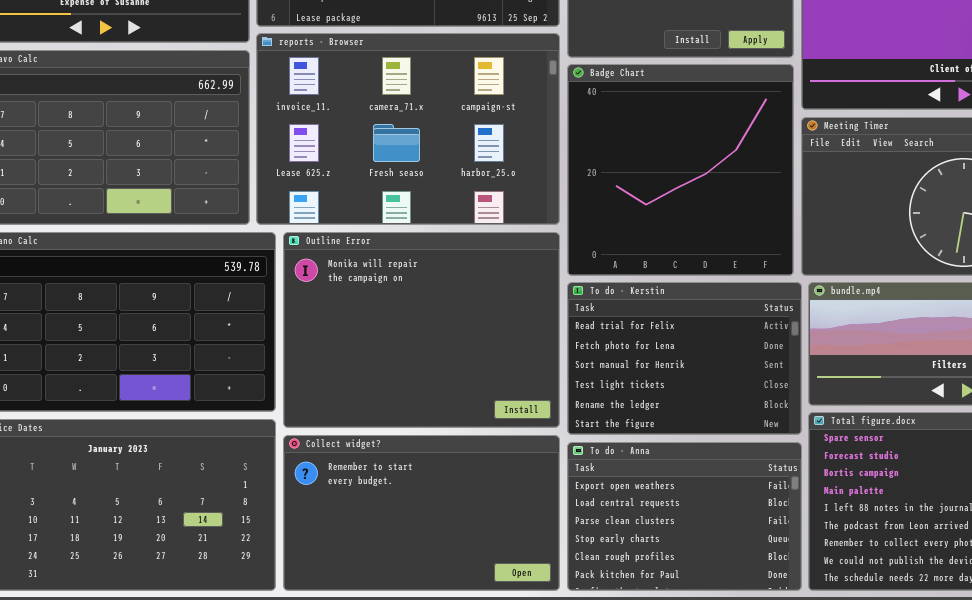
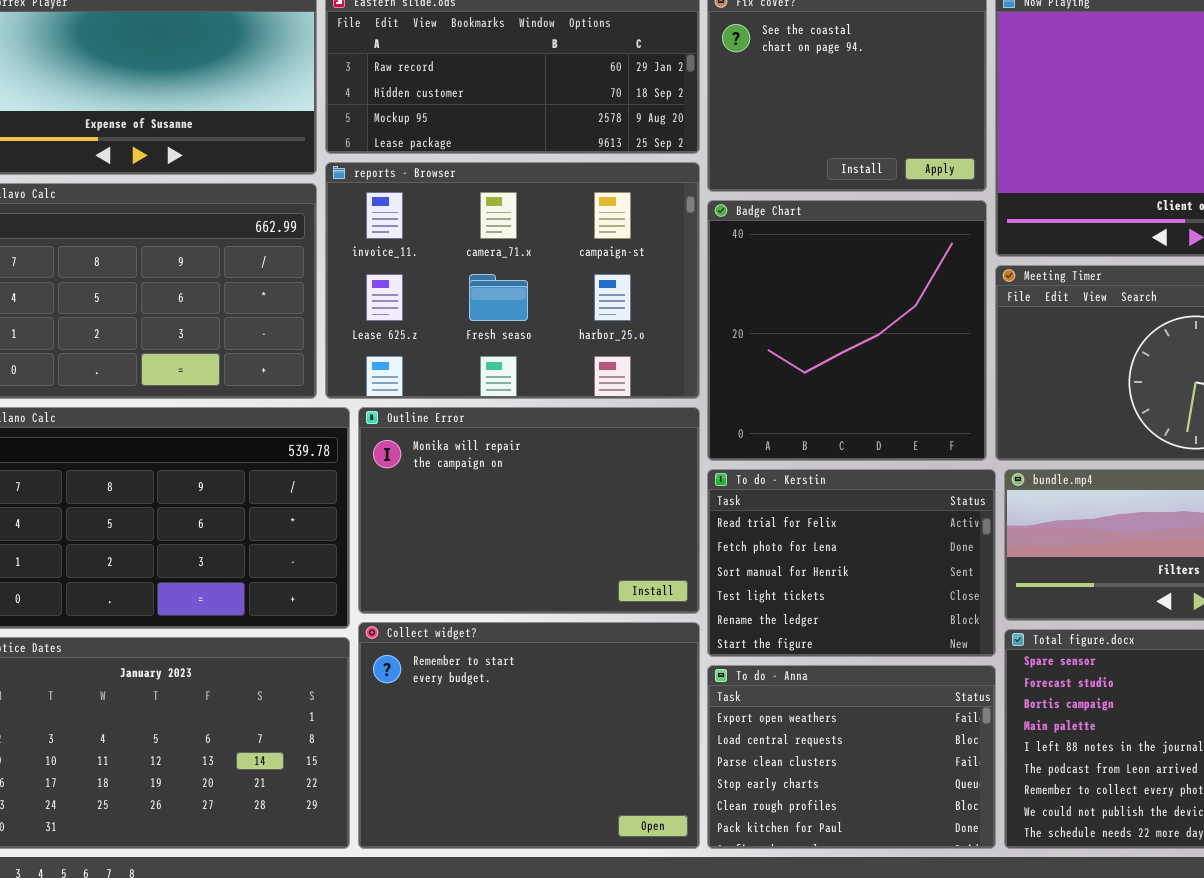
Outline Error: [283,232,560,428] -> [358,407,700,614], resized
Collect widget?: [283,435,560,591] -> [358,622,700,849], resized

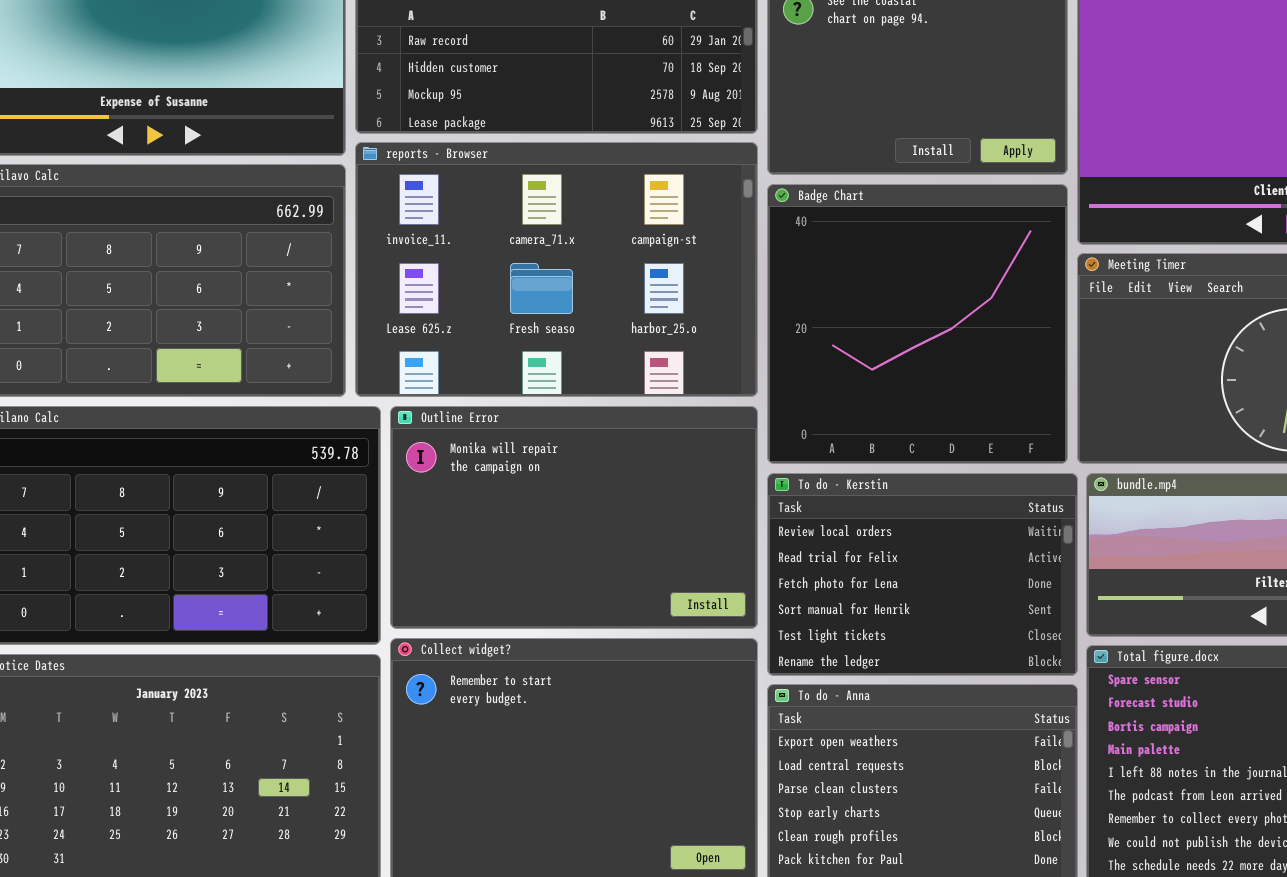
To do - Kerstin: [707,469,996,657] -> [767,473,1078,676], scrolled up 1 row

